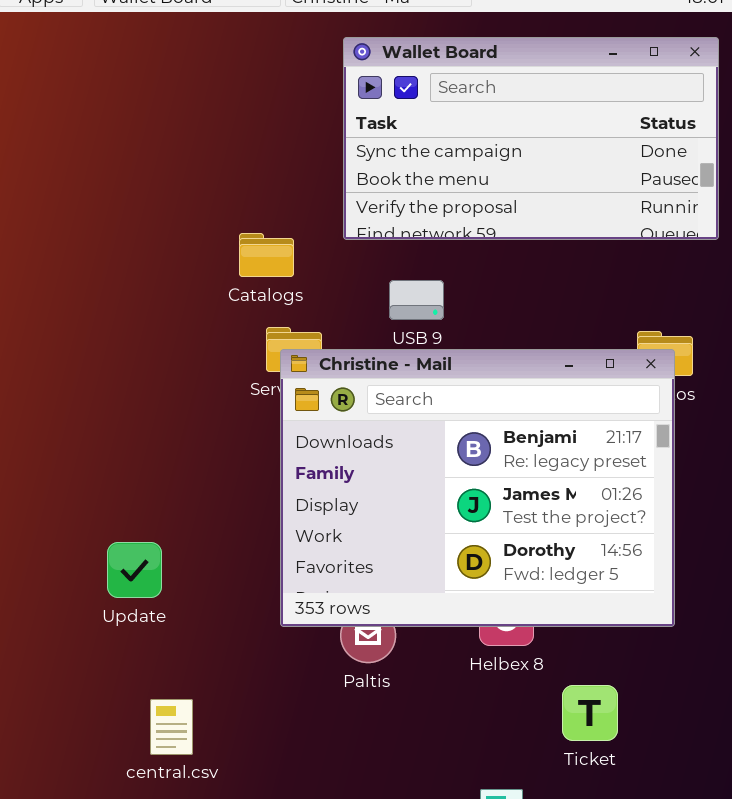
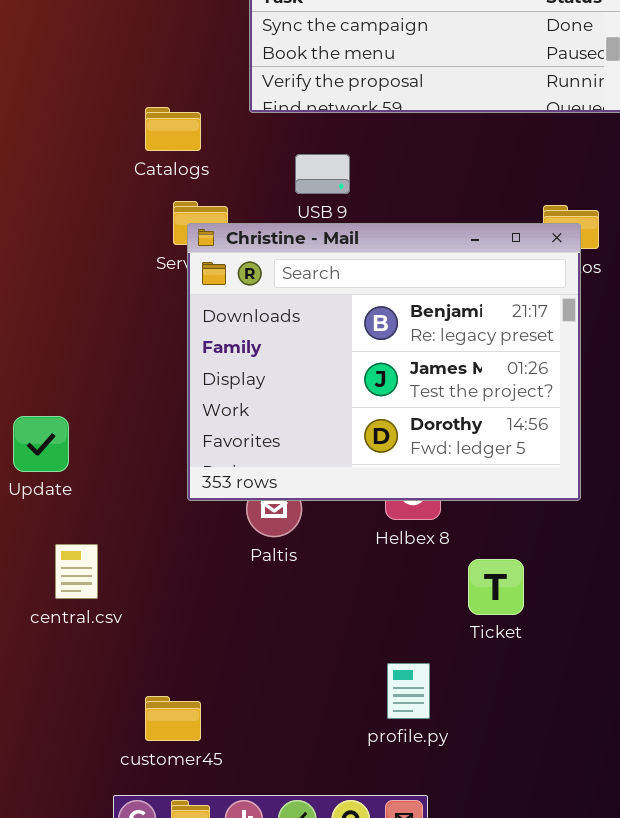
central.csv: [150,699,193,755] -> [55,544,98,599], moved

